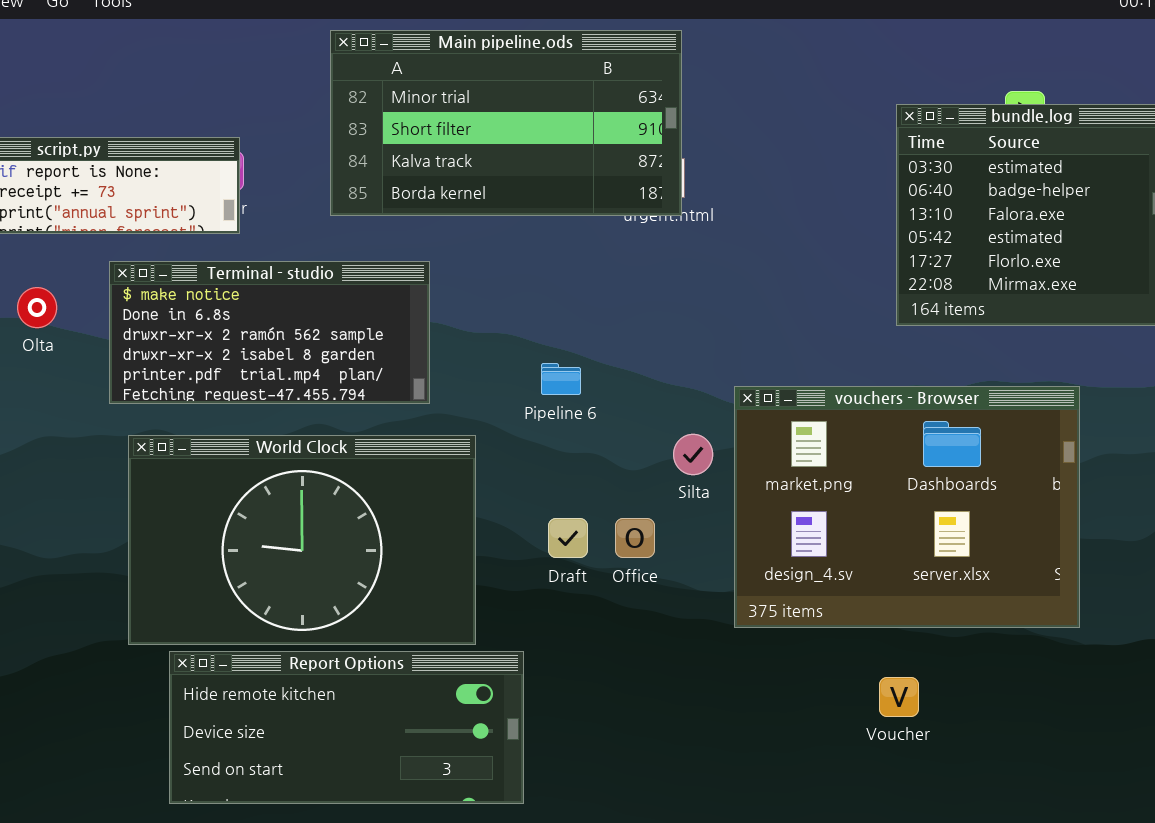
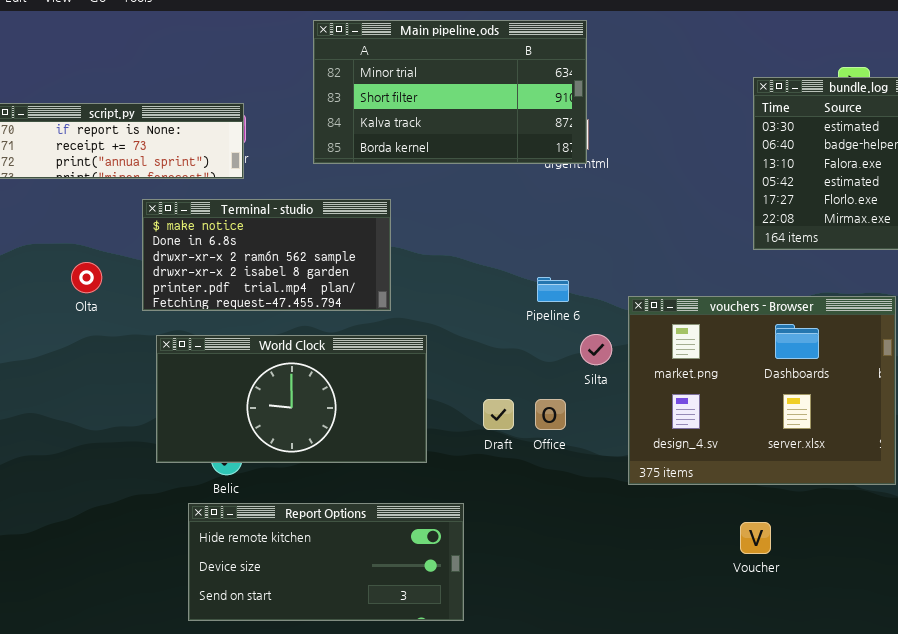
Olta: [17,287,57,328] -> [71,262,102,293], moved
Pipeline 6: [541,363,581,395] -> [537,277,569,302], moved
World Clock: [128,435,476,645] -> [156,335,427,463], resized

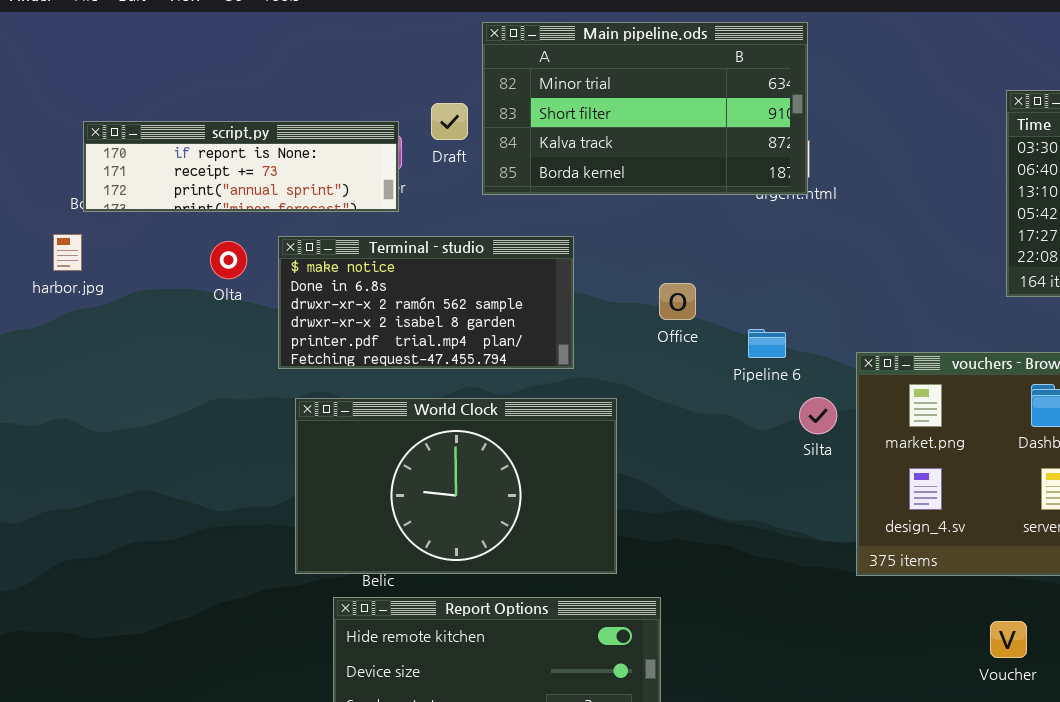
Olta: [71,262,102,293] -> [210,241,247,279], moved
World Clock: [156,335,427,463] -> [295,398,617,574], resized
Draft: [483,399,514,430] -> [431,103,468,140], moved
Office: [535,399,566,430] -> [659,283,696,320], moved

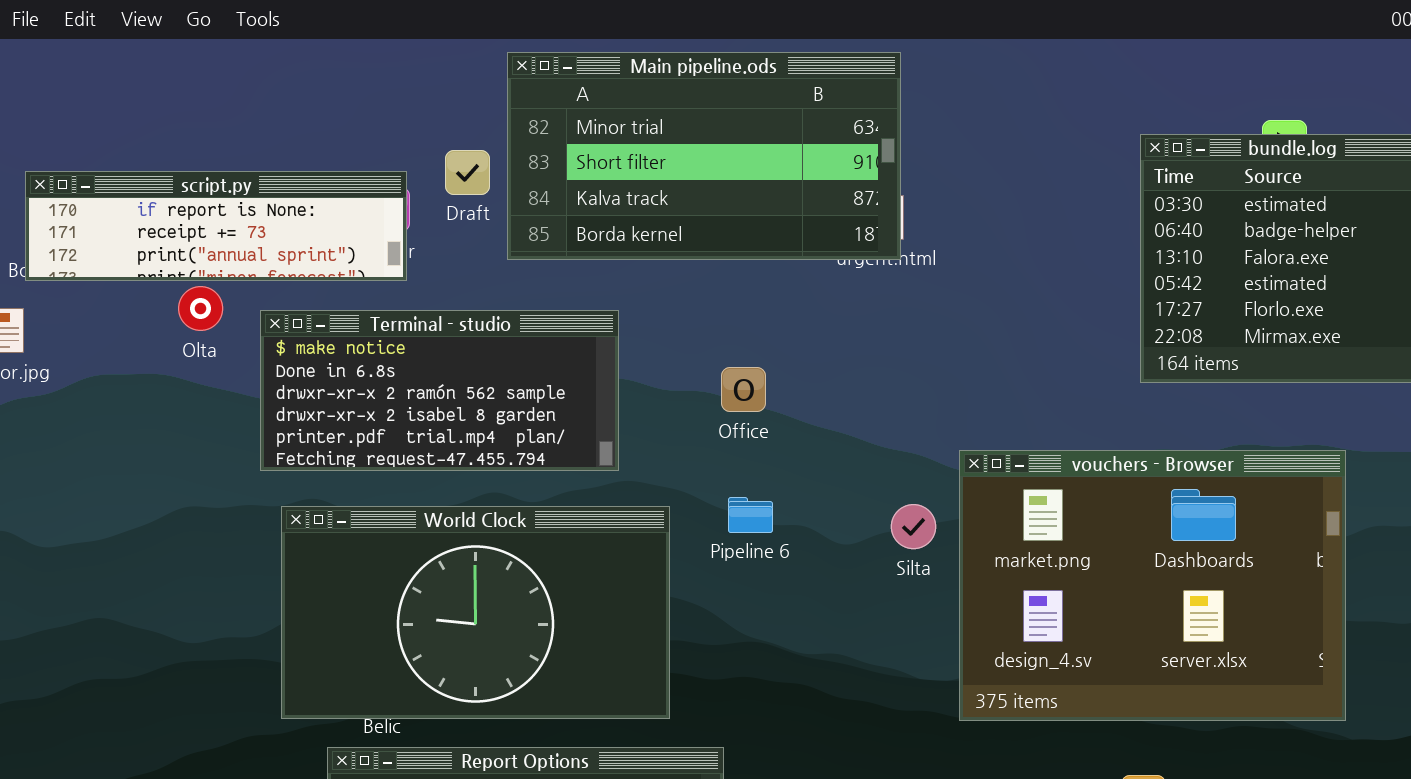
Olta: [210,241,247,279] -> [178,286,223,331], moved
Pipeline 6: [748,329,786,358] -> [728,497,773,533], moved

